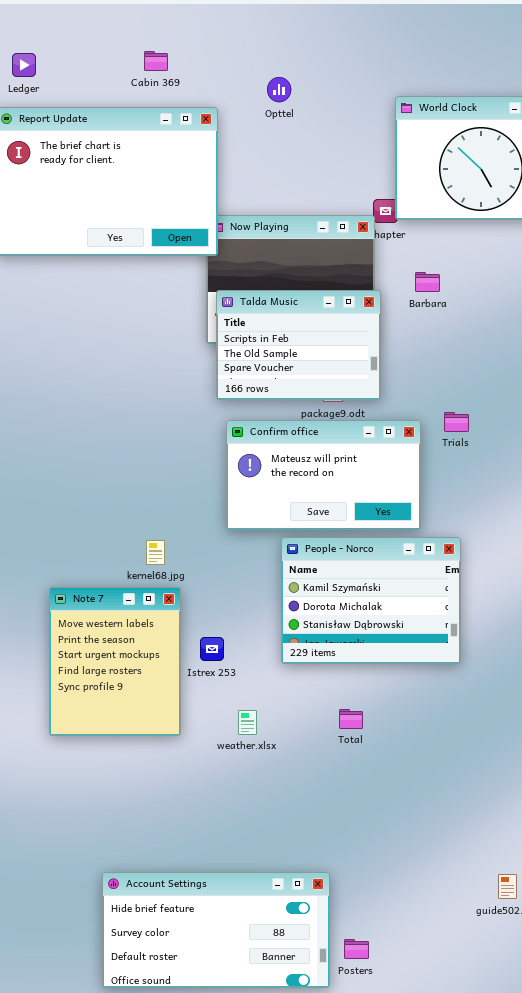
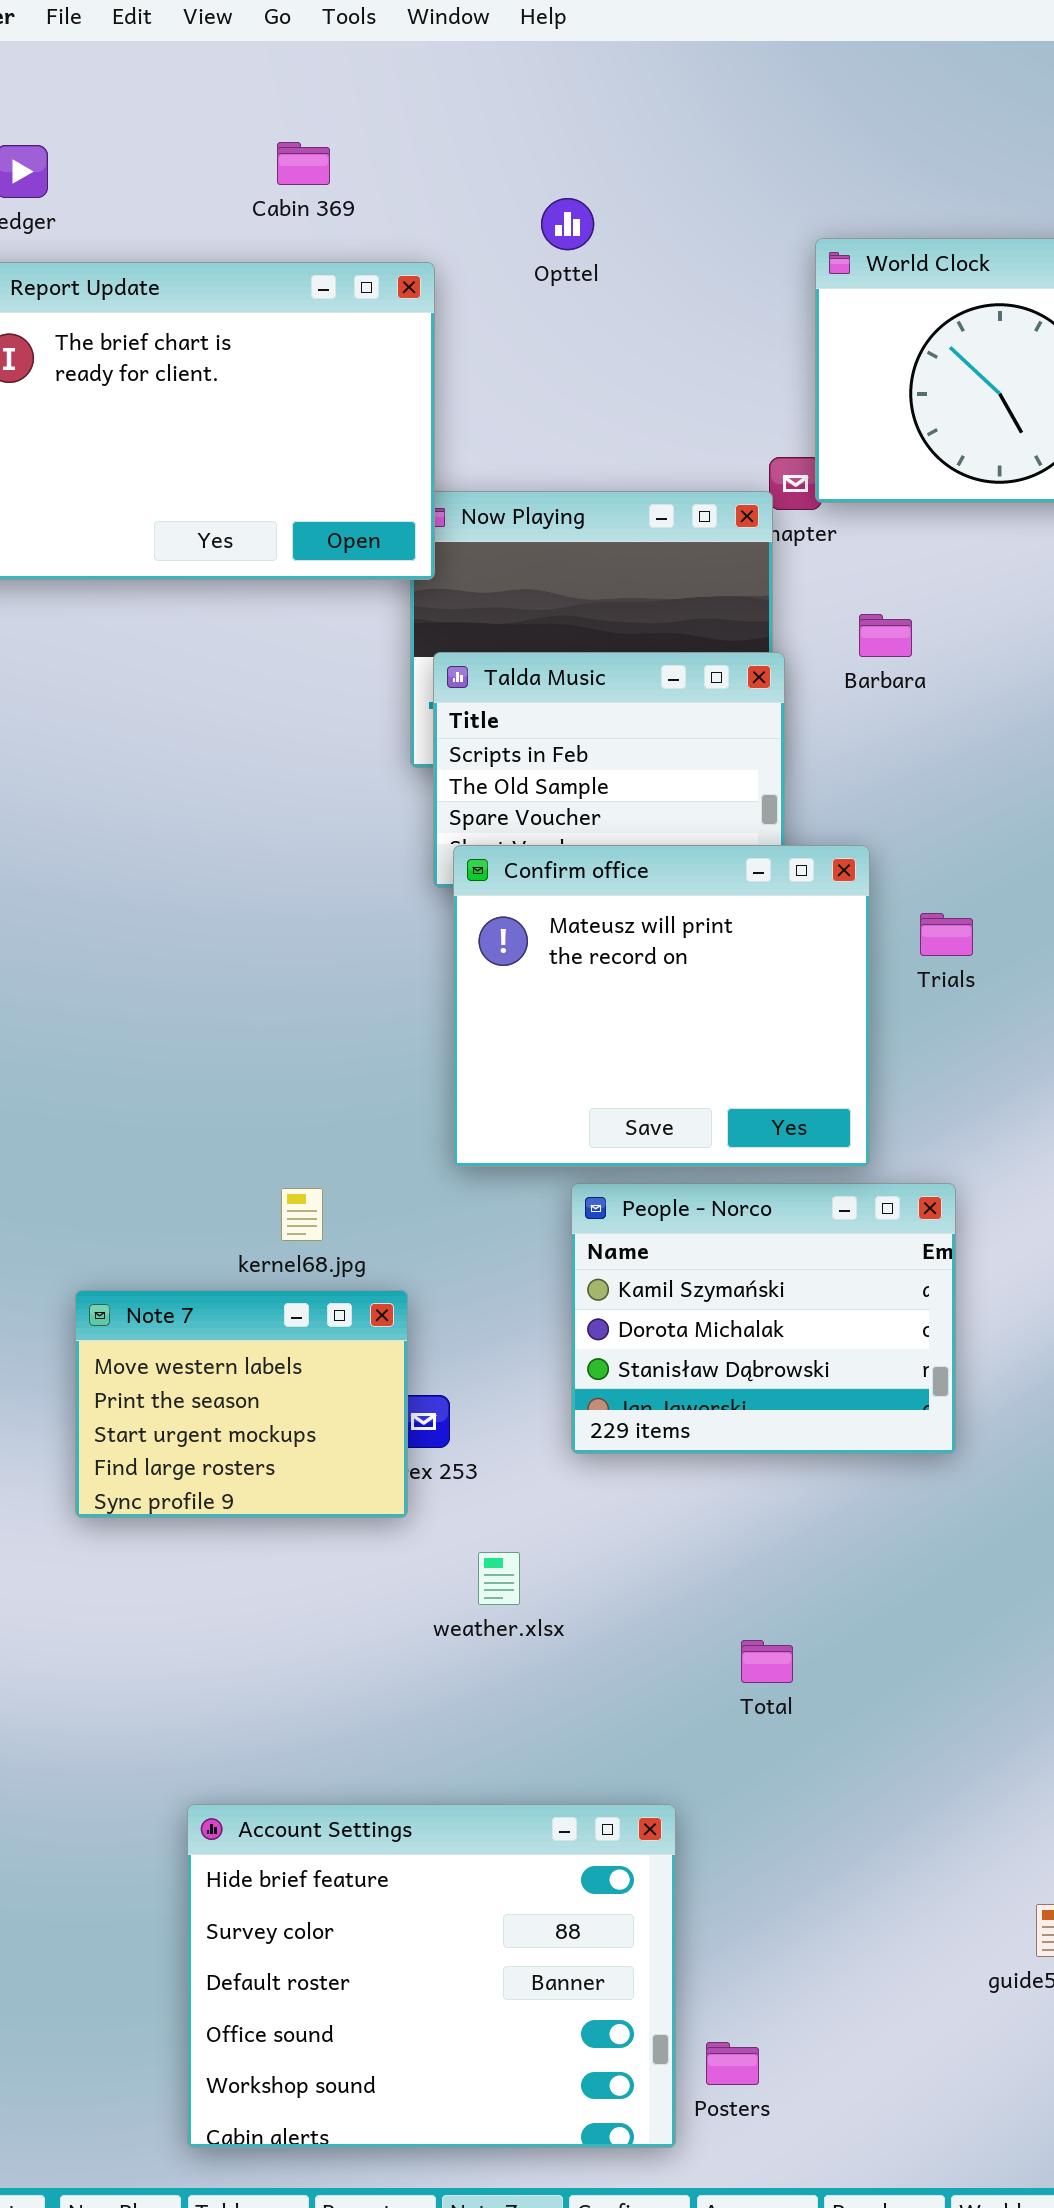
Confirm office: [226,420,421,530] -> [453,845,870,1167], resized
Note 7: [49,587,181,736] -> [75,1290,408,1518], resized
Total: [339,709,363,729] -> [741,1640,793,1683], moved
Account Settings: [102,872,330,988] -> [187,1804,676,2148], resized

